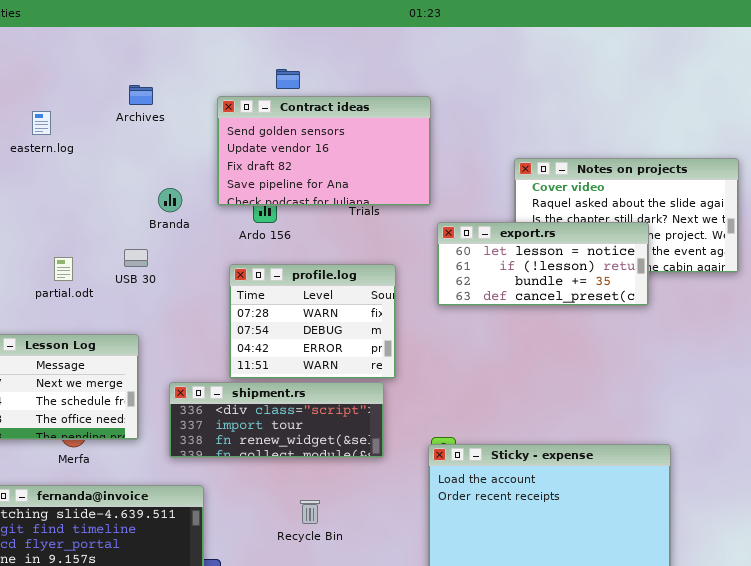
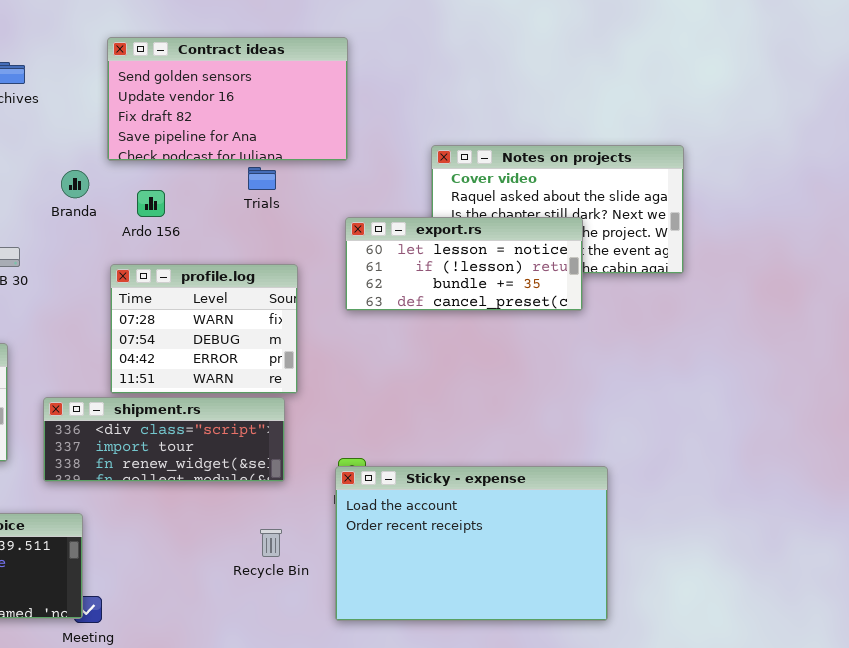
Contract ideas: [217,96,431,206] -> [107,37,348,161], moved
Branda: [158,188,182,212] -> [61,170,89,198], moved
Recycle Bin: [300,500,320,524] -> [260,529,282,557], moved

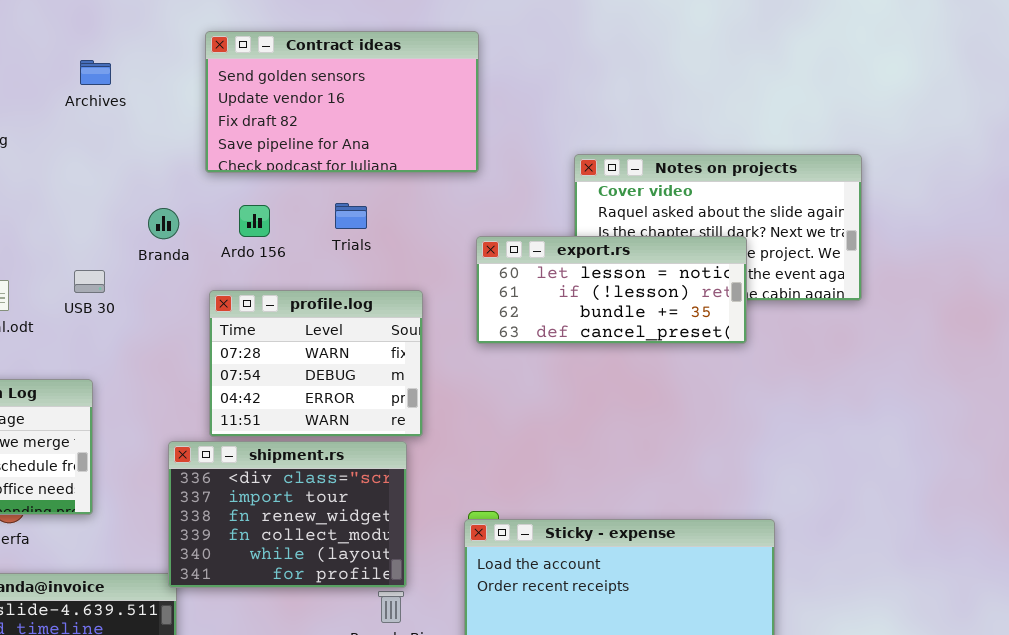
Trials: [248,167,276,190] -> [335,203,367,229], moved
Branda: [61,170,89,198] -> [148,208,179,239], moved
shipment.rs: [43,397,285,482] -> [168,441,407,588], resized

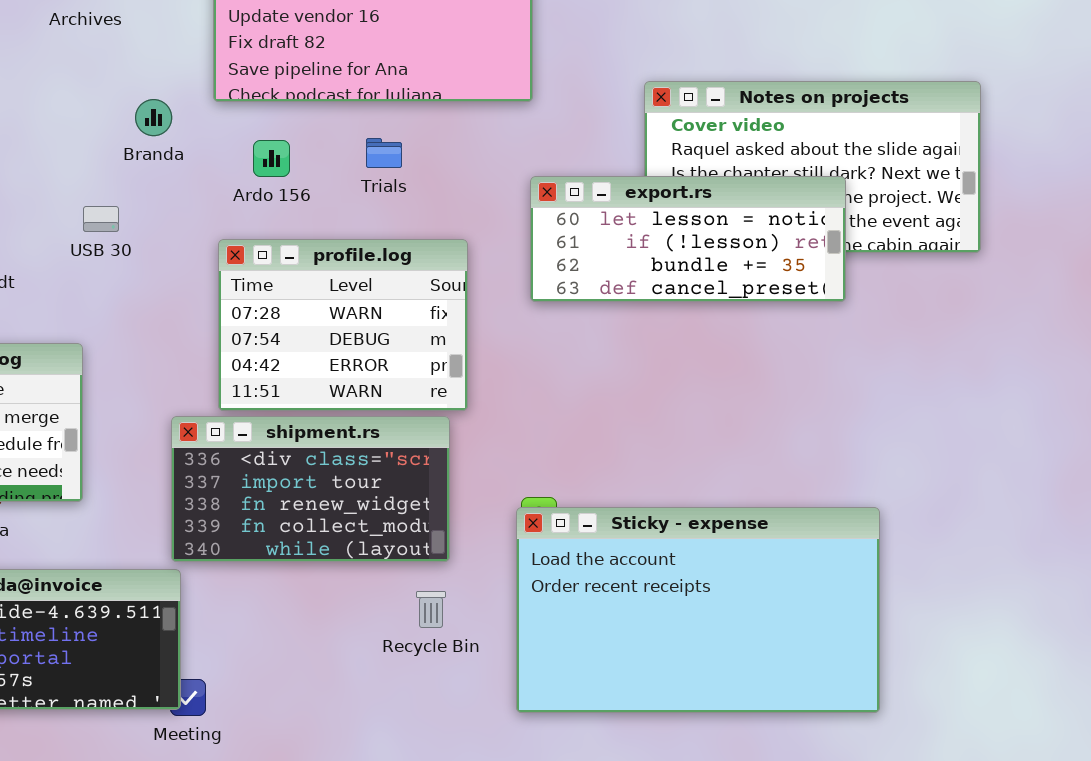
Branda: [148,208,179,239] -> [135,99,172,136], moved
USB 30: [74,270,105,293] -> [83,206,119,232], moved
shipment.rs: [168,441,407,588] -> [171,416,450,562], resized

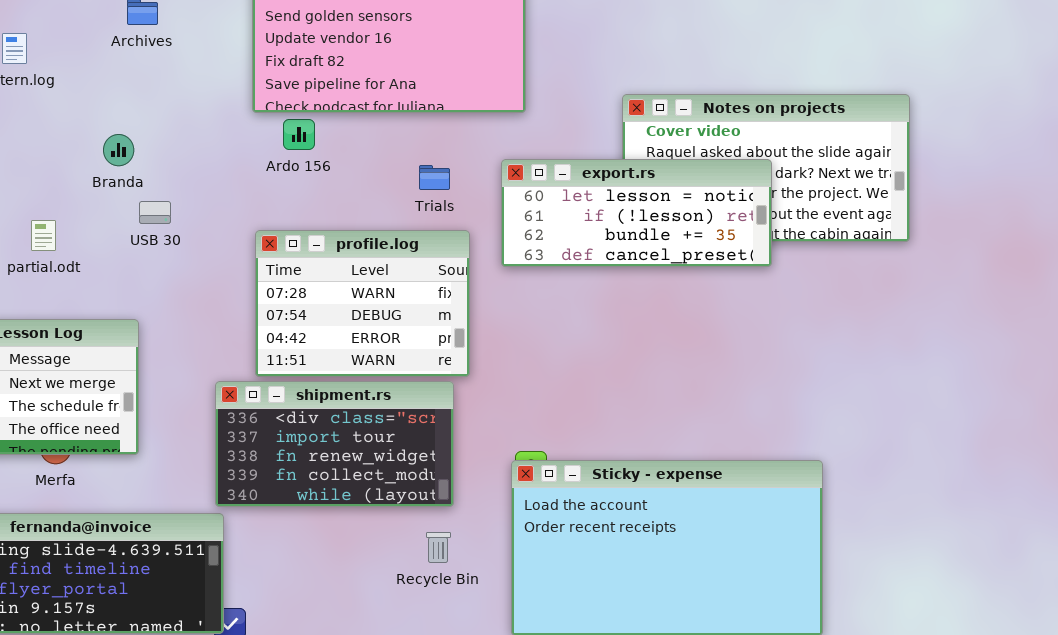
Branda: [135,99,172,136] -> [103,134,134,166], moved
Trials: [366,138,402,168] -> [419,165,450,190], moved
Ardo 156: [253,140,290,177] -> [283,119,315,150], moved
export.rs: [530,176,846,302] -> [501,159,772,267], moved

